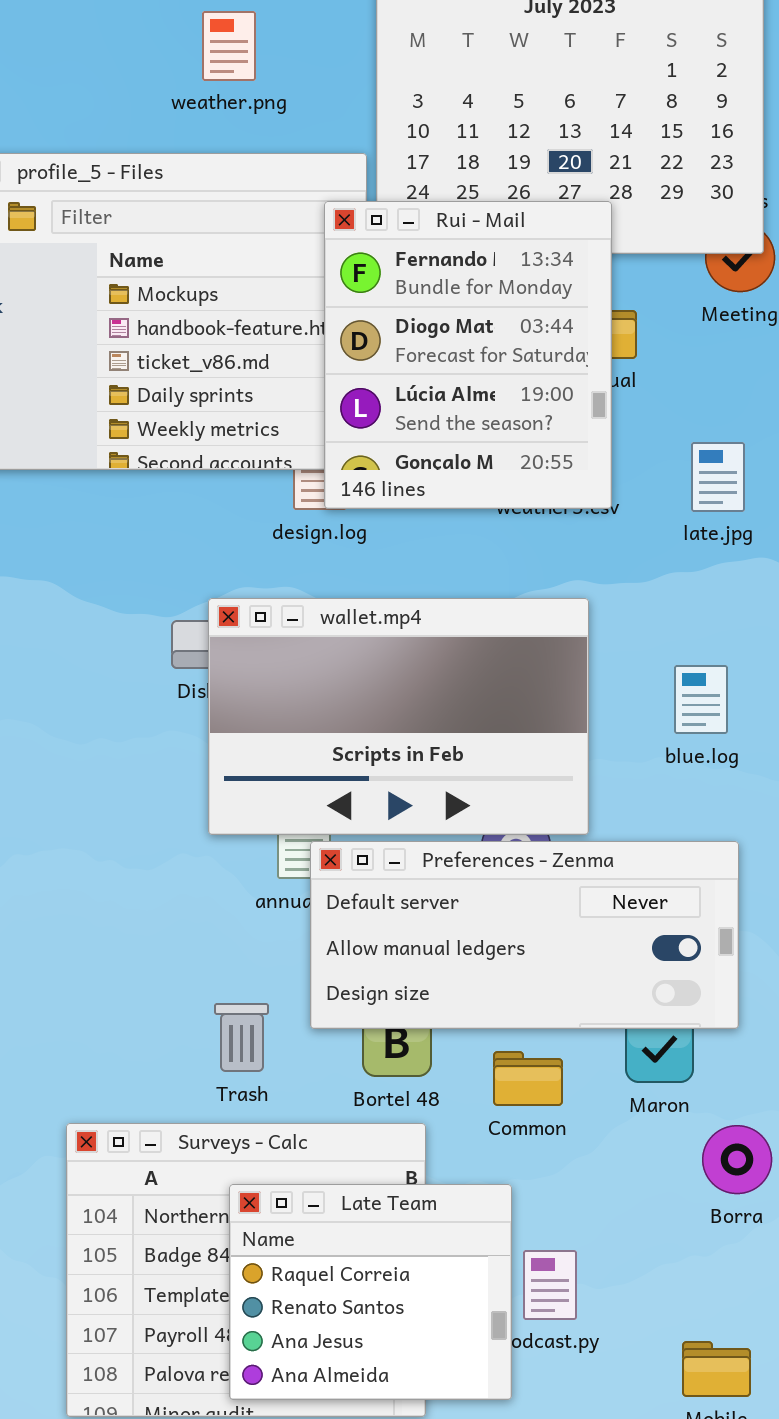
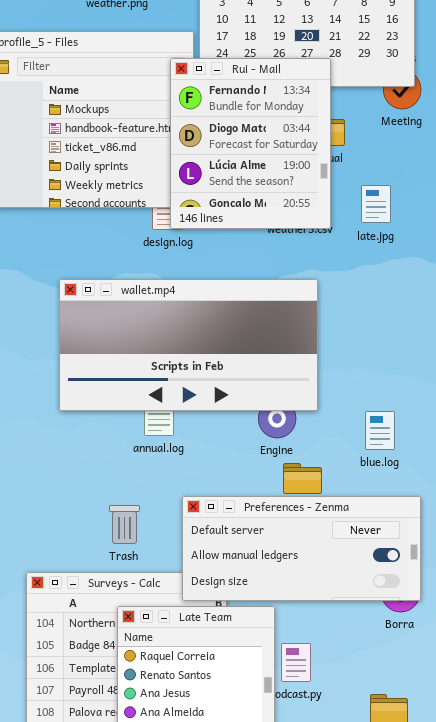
late.jpg: [691,442,745,512] -> [361,185,391,223], moved
wallet.mp4: [208,598,589,835] -> [59,279,318,411], resized
blue.log: [674,665,728,734] -> [365,411,395,450], moved
Preferences - Zenma: [310,841,739,1029] -> [182,496,421,601], moved

